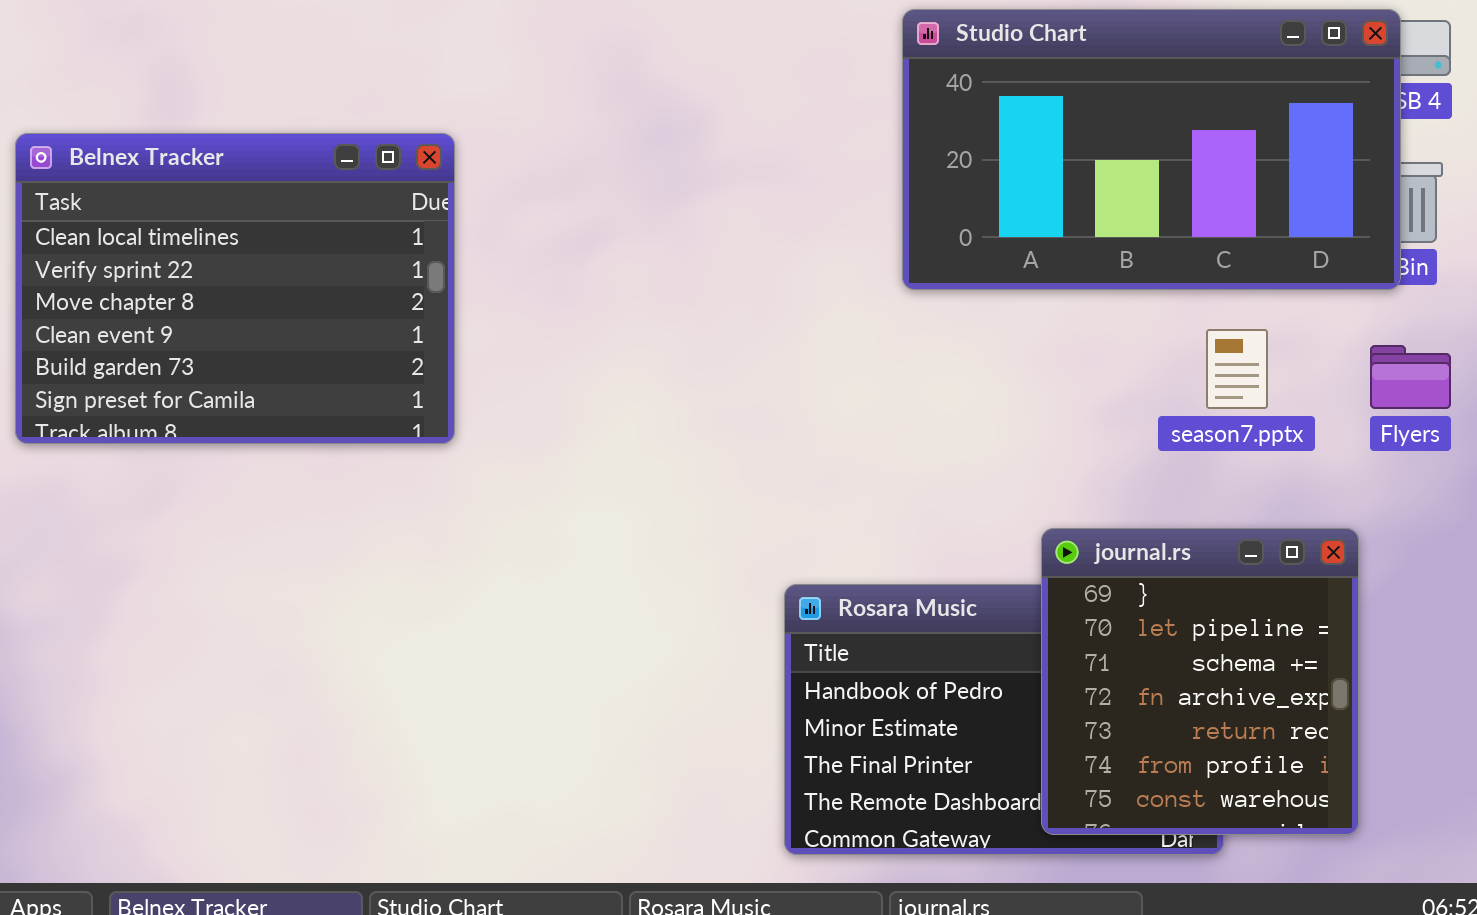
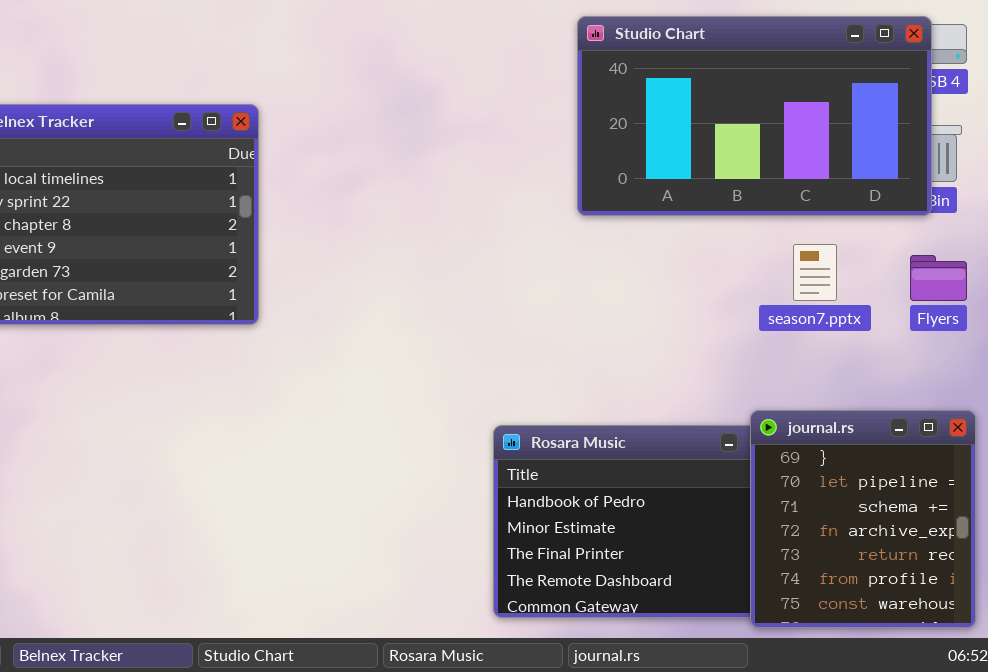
journal.rs: [1041,528,1359,835] -> [750,410,976,628], moved

